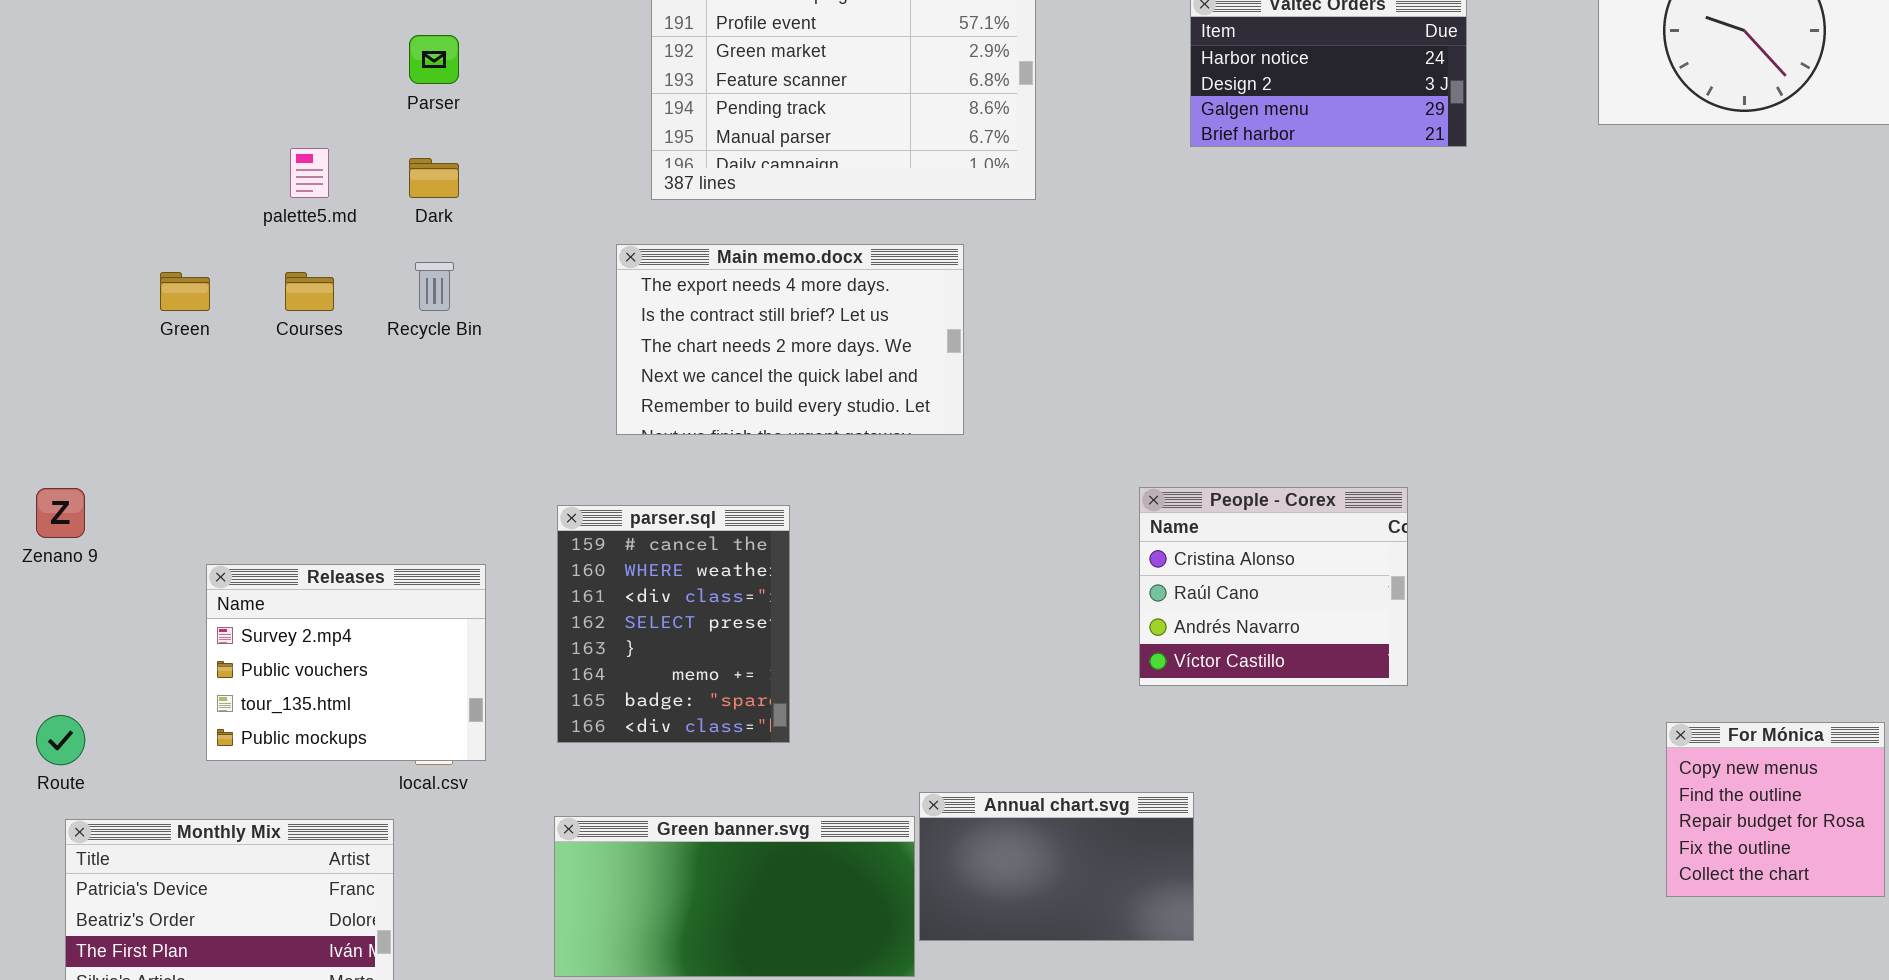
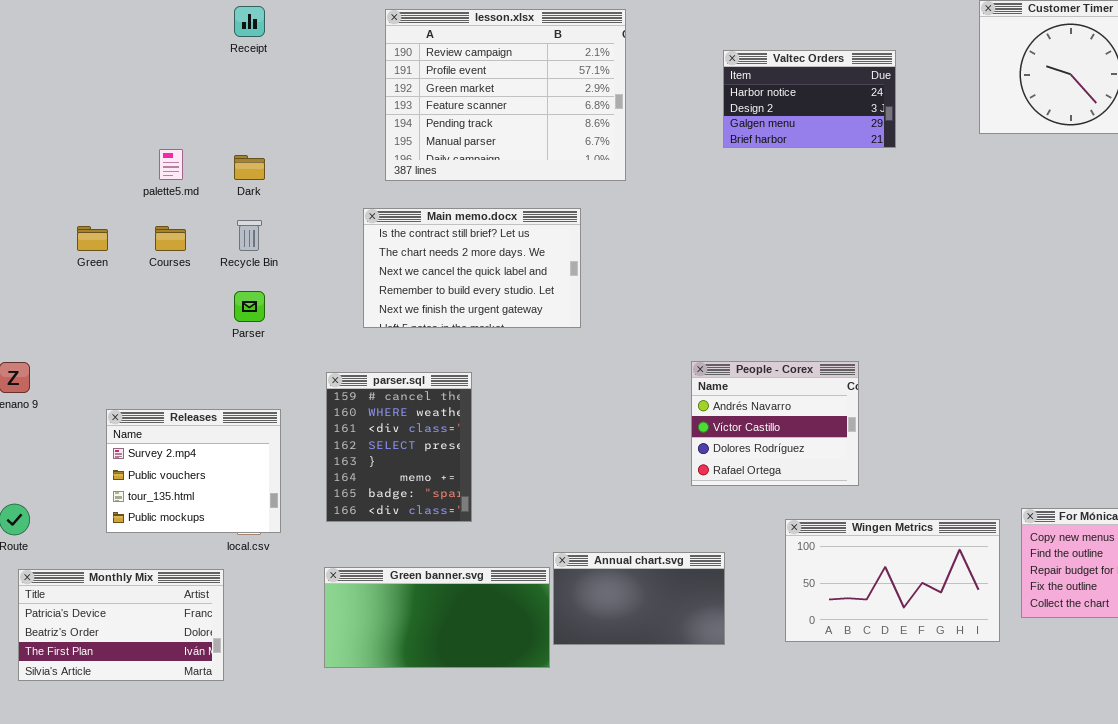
Parser: [409,35,459,84] -> [234,291,265,322], moved
Main memo.docx: [616,244,964,435] -> [363,208,581,328], scrolled down 1 row
People - Corex: [1139,487,1408,686] -> [691,361,859,486], scrolled down 2 rows
Wingen Metrics: none -> [785,519,1000,642], opened

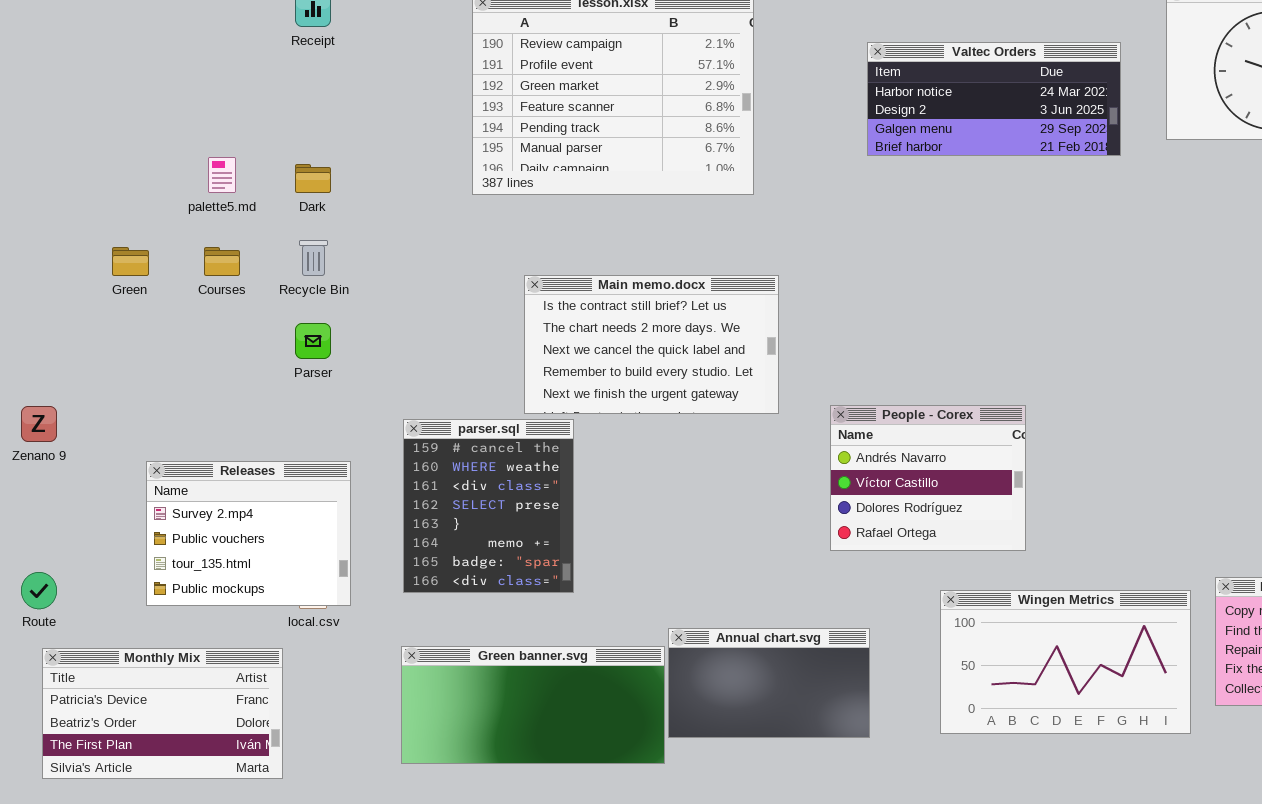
Valtec Orders: [723,50,896,148] -> [867,42,1121,156], resized
Main memo.docx: [363,208,581,328] -> [524,275,779,414], moved

